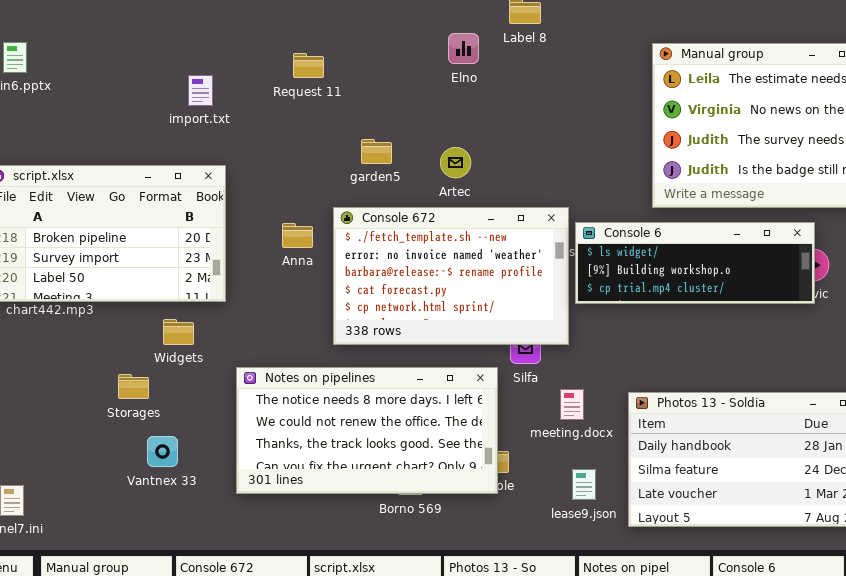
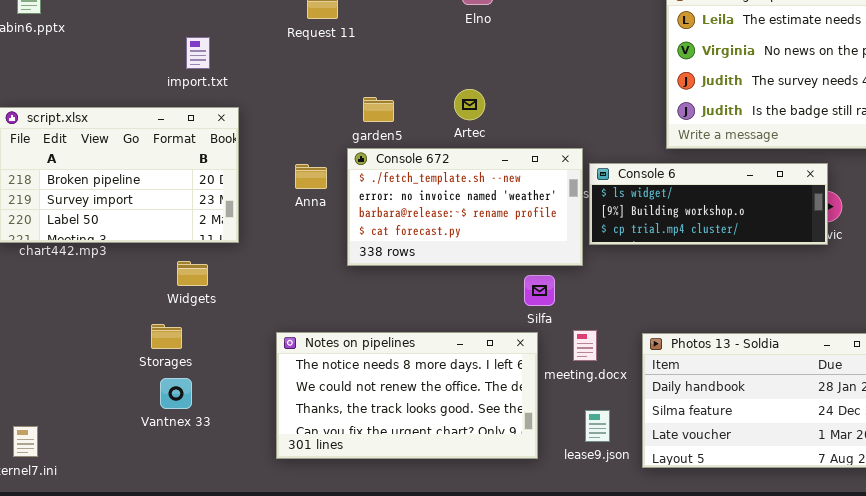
import.txt: [188,75,213,106] -> [186,37,210,69], moved
garden5: [361,139,392,164] -> [363,97,394,122], moved
Console 672: [333,207,569,345] -> [347,148,583,266], resized
Notes on pipelines: [236,367,498,494] -> [276,332,538,459], moved
Storages: [118,374,149,399] -> [151,324,182,349], moved

